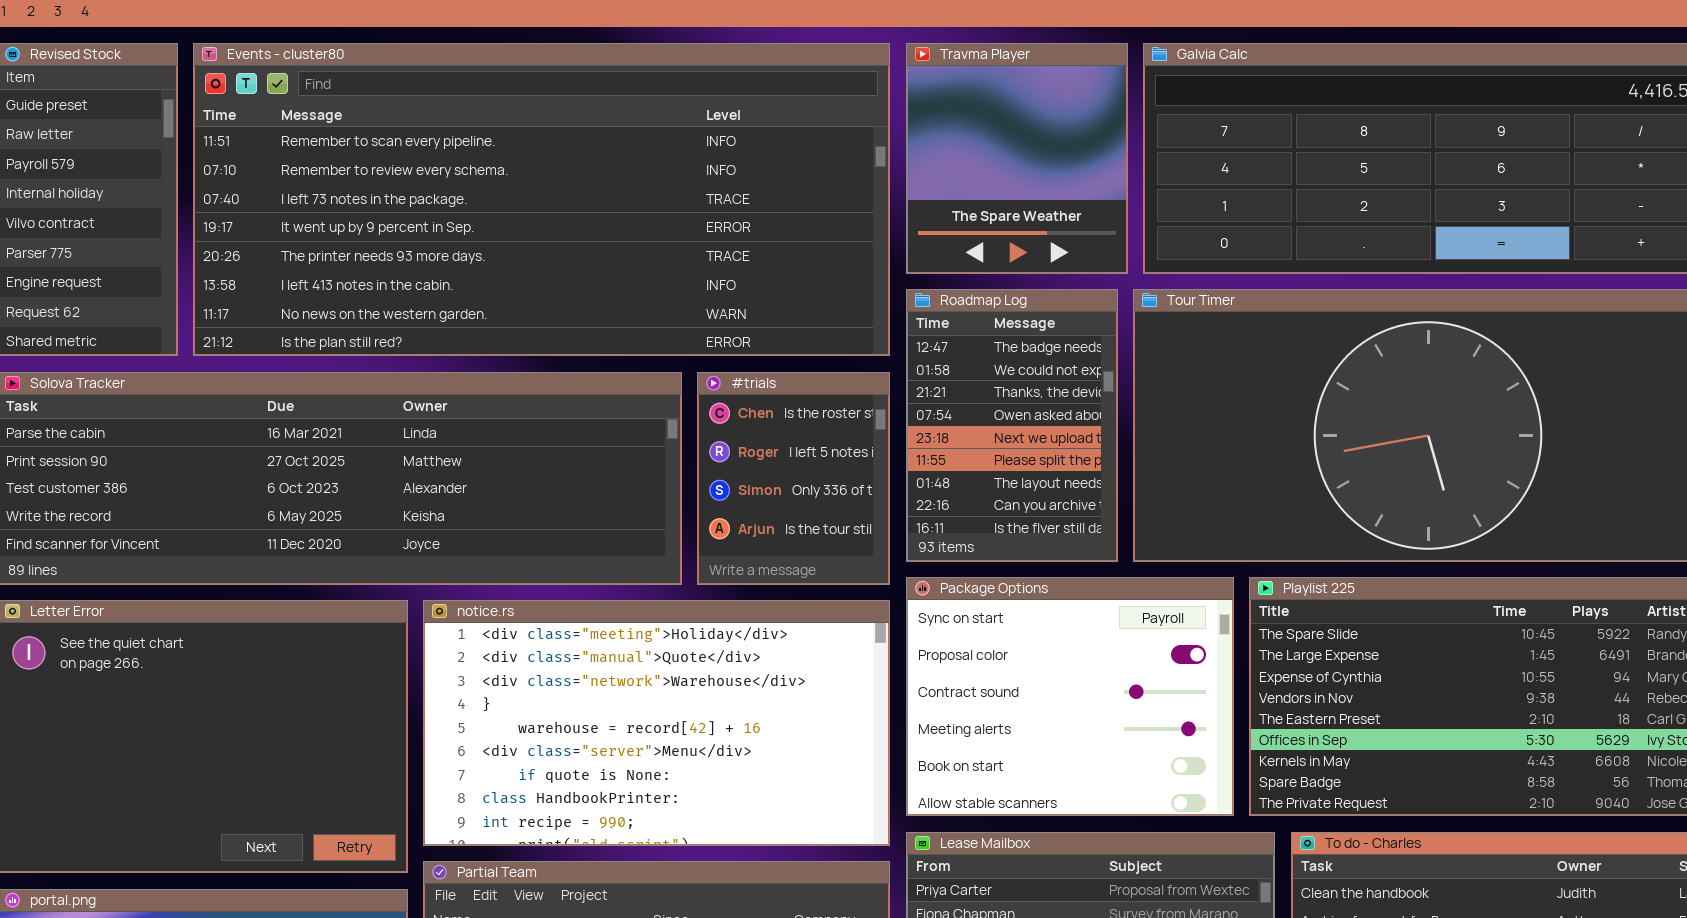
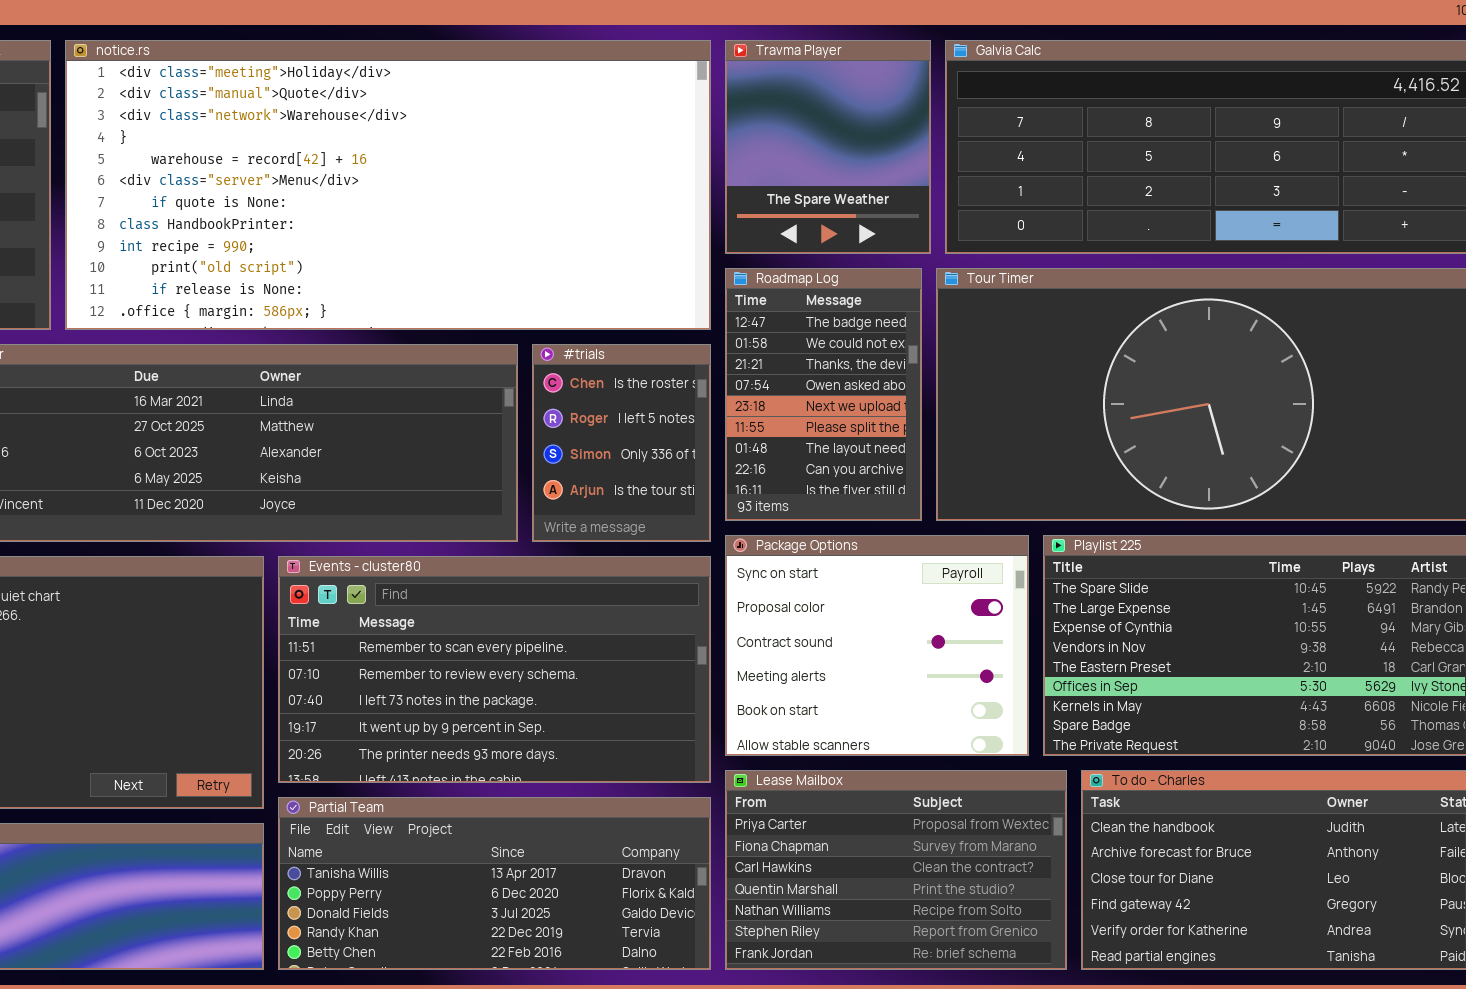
Events - cluster80: [193,43,890,356] -> [278,556,711,783], moved, resized
notice.rs: [423,600,890,846] -> [65,40,711,330], moved, resized

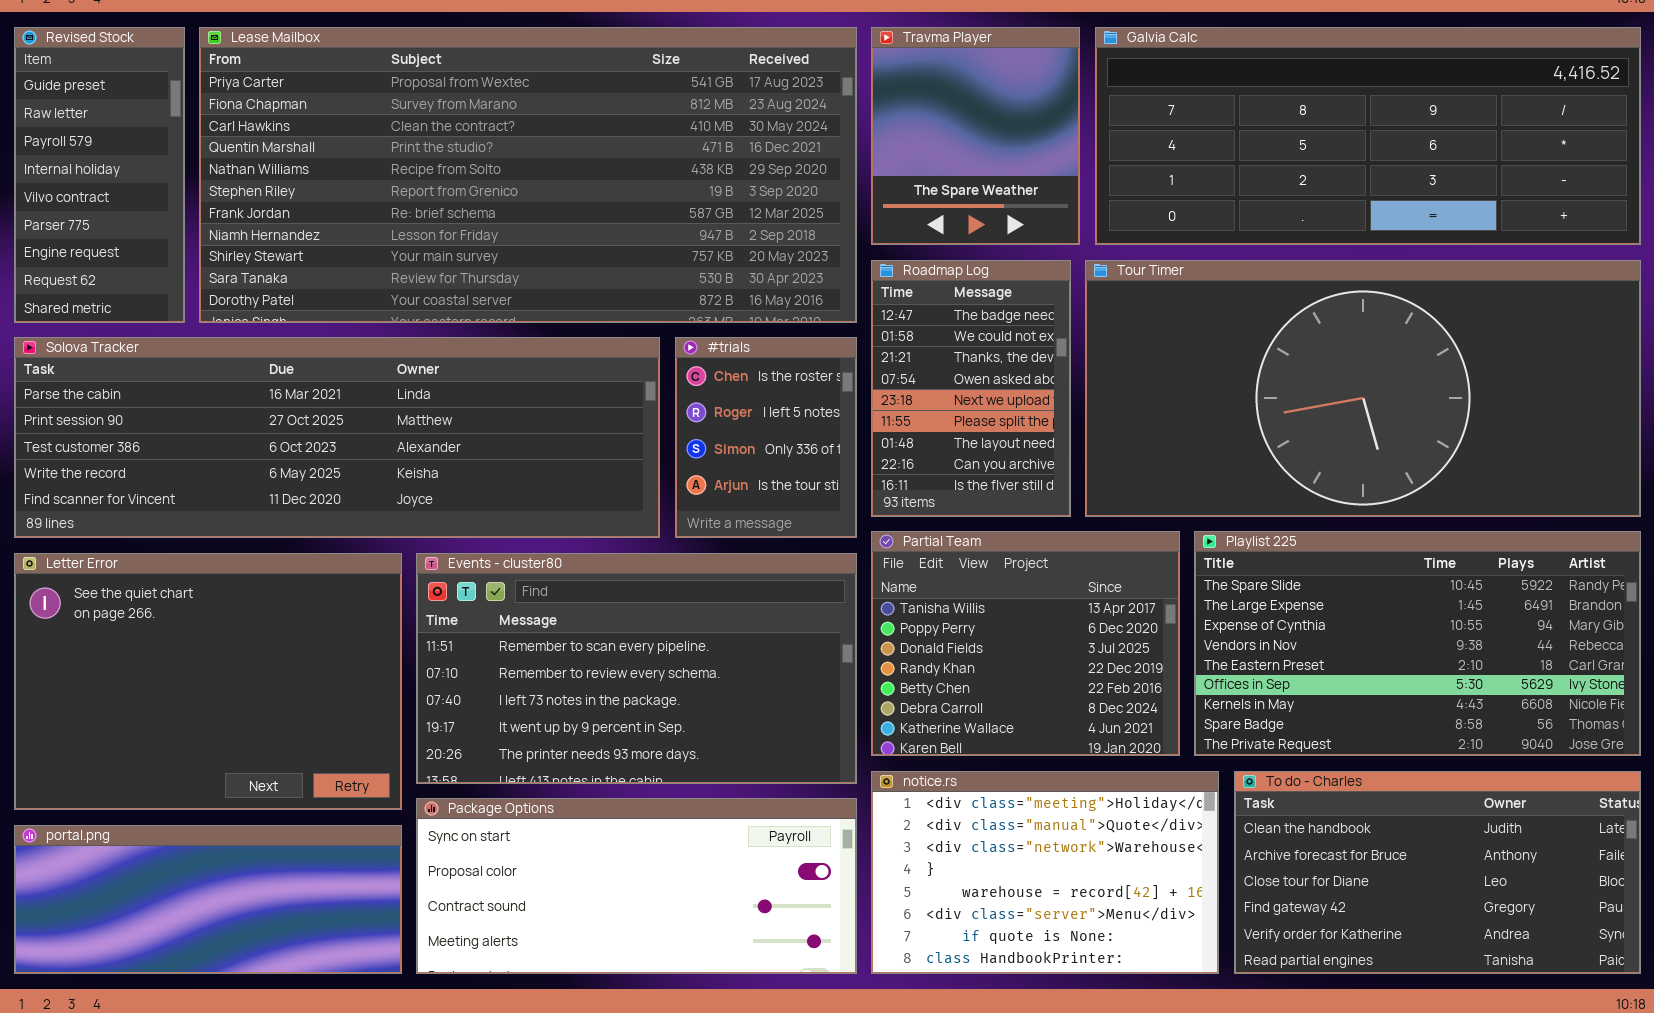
notice.rs: [65,40,711,330] -> [871,771,1219,974], moved, resized
Package Options: [725,535,1029,756] -> [416,798,857,974], moved, resized
Lease Mailbox: [725,770,1067,970] -> [199,27,857,323], moved, resized
Partial Team: [278,797,711,970] -> [871,531,1180,756], moved, resized

